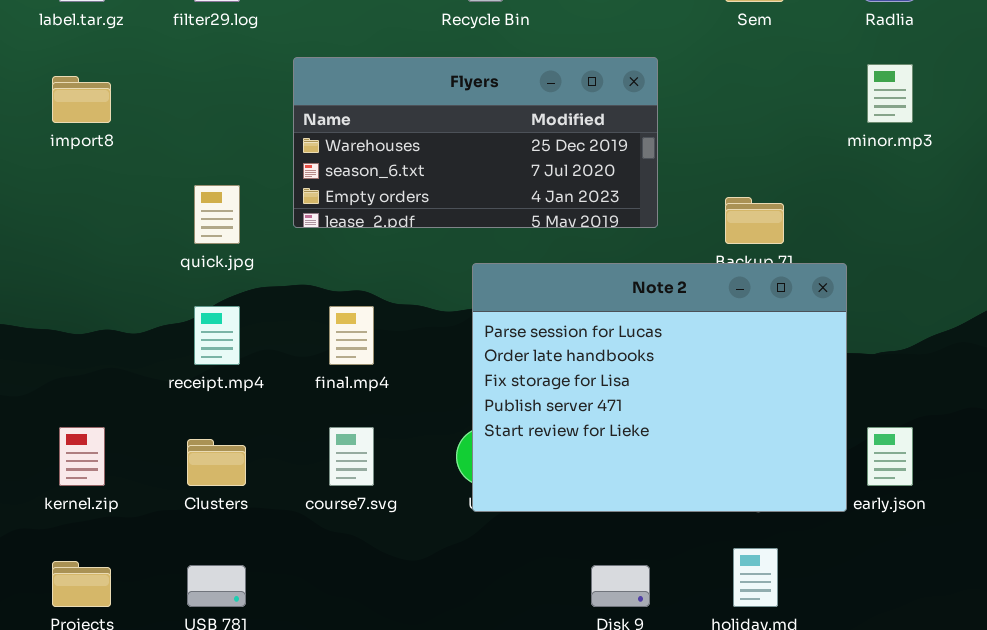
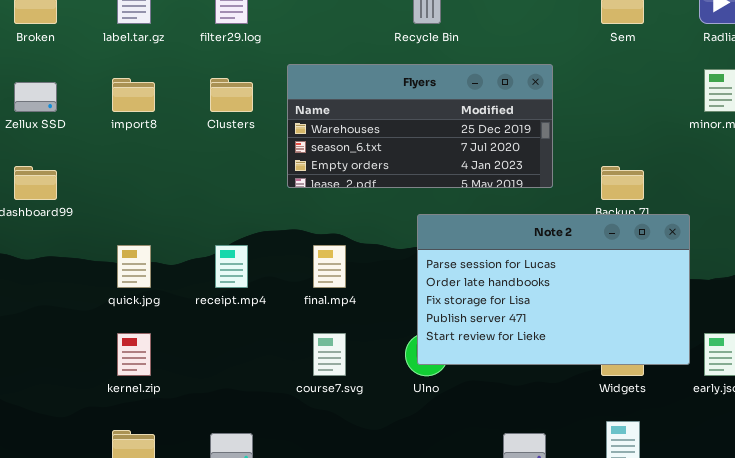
quick.jpg: [194,185,240,244] -> [117,245,151,288], moved
Note 2: [472,263,847,512] -> [417,214,690,365], resized
Clusters: [187,439,246,486] -> [210,78,253,112], moved

